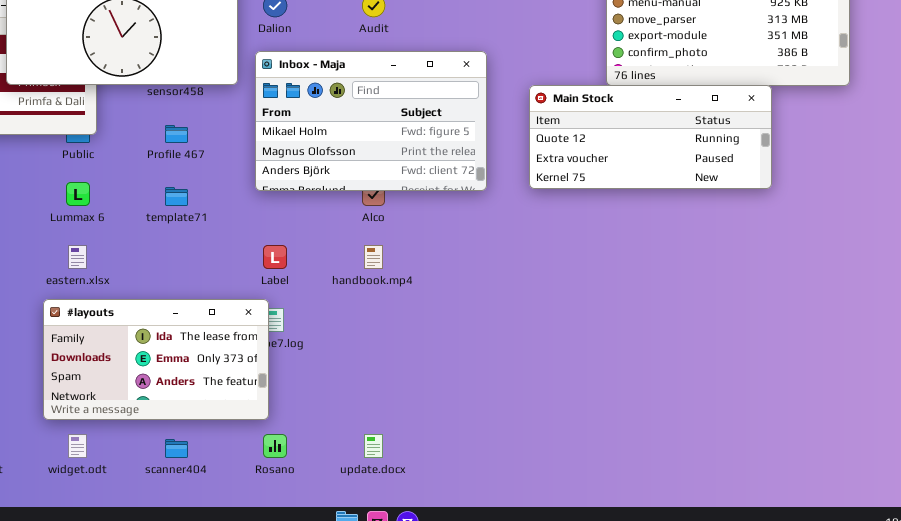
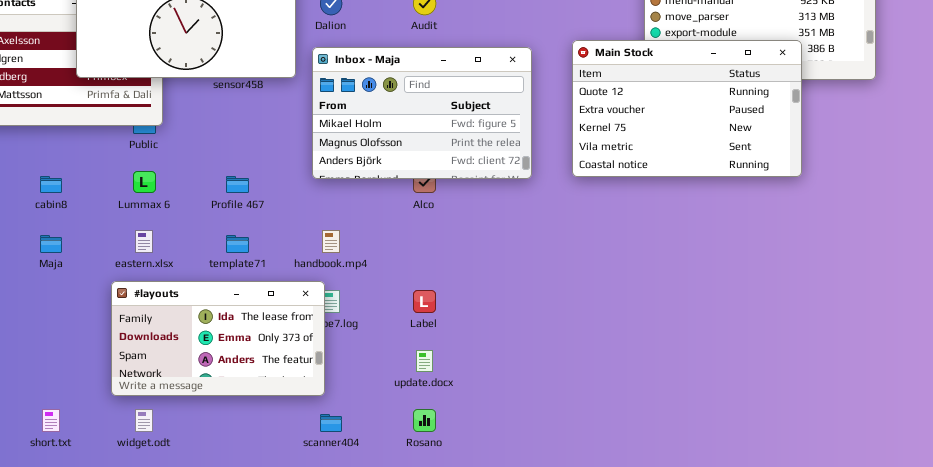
Main Stock: [529,85,772,189] -> [572,40,802,177], resized
Profile 467: [165,125,188,143] -> [226,176,249,193], moved
template71: [165,187,188,206] -> [226,235,249,253], moved
Label: [263,245,287,269] -> [413,290,436,313], moved
handbook.mp4: [364,245,383,269] -> [322,230,340,253], moved
Rosano: [263,434,287,458] -> [413,409,436,432], moved
update.docx: [364,434,383,458] -> [416,350,433,372], moved
scanner404: [165,439,188,458] -> [320,414,342,432], moved

